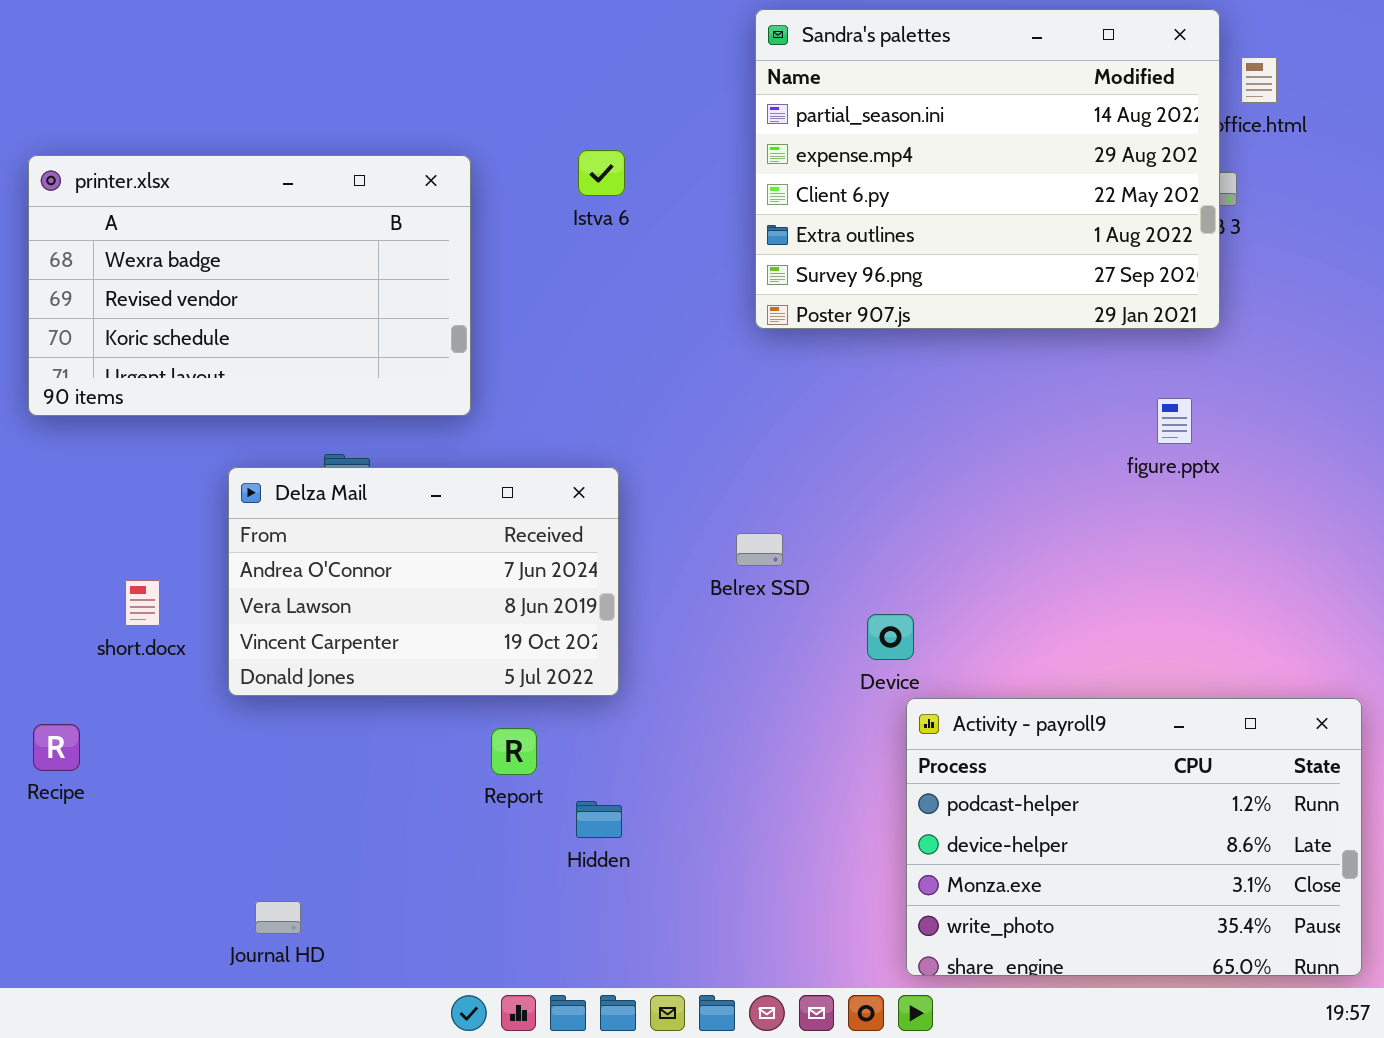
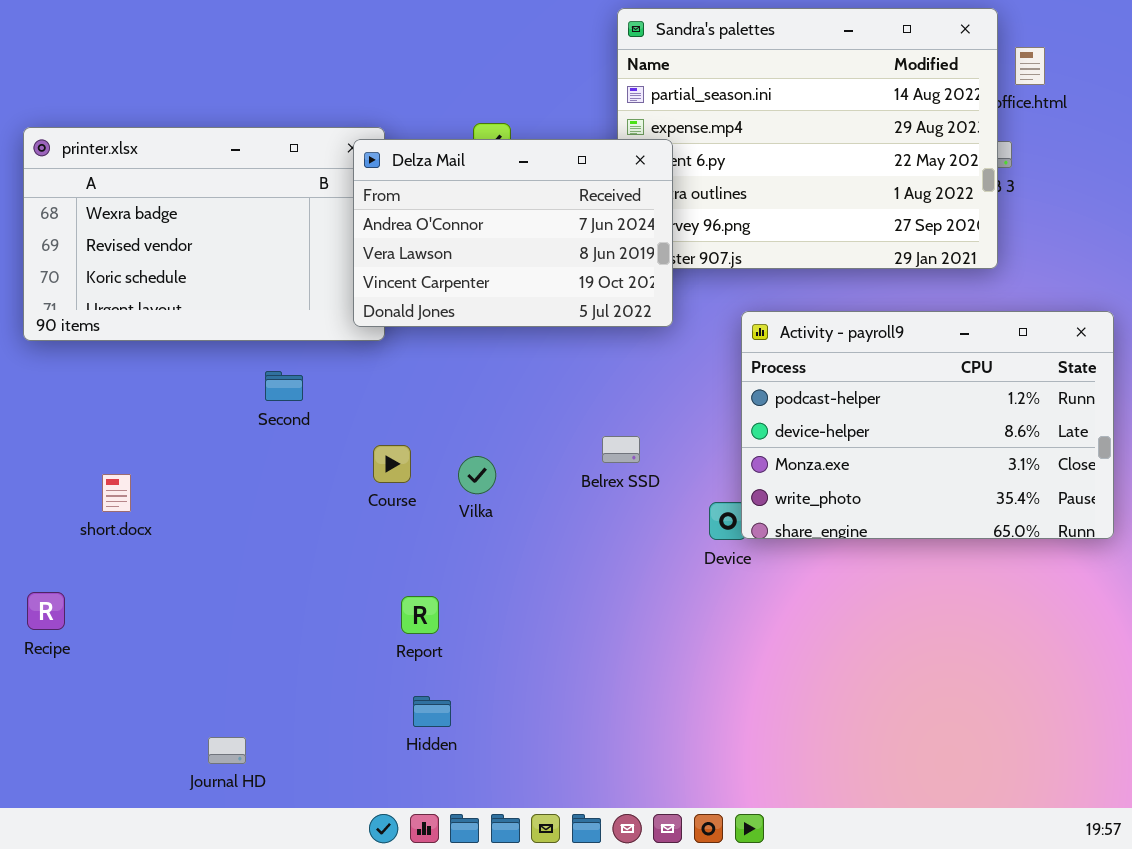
Delza Mail: [228,467,619,696] -> [353,139,673,327], moved
Activity - payroll9: [906,698,1362,976] -> [741,311,1114,539], moved
Hidden: [576,801,622,838] -> [413,696,451,727], moved

